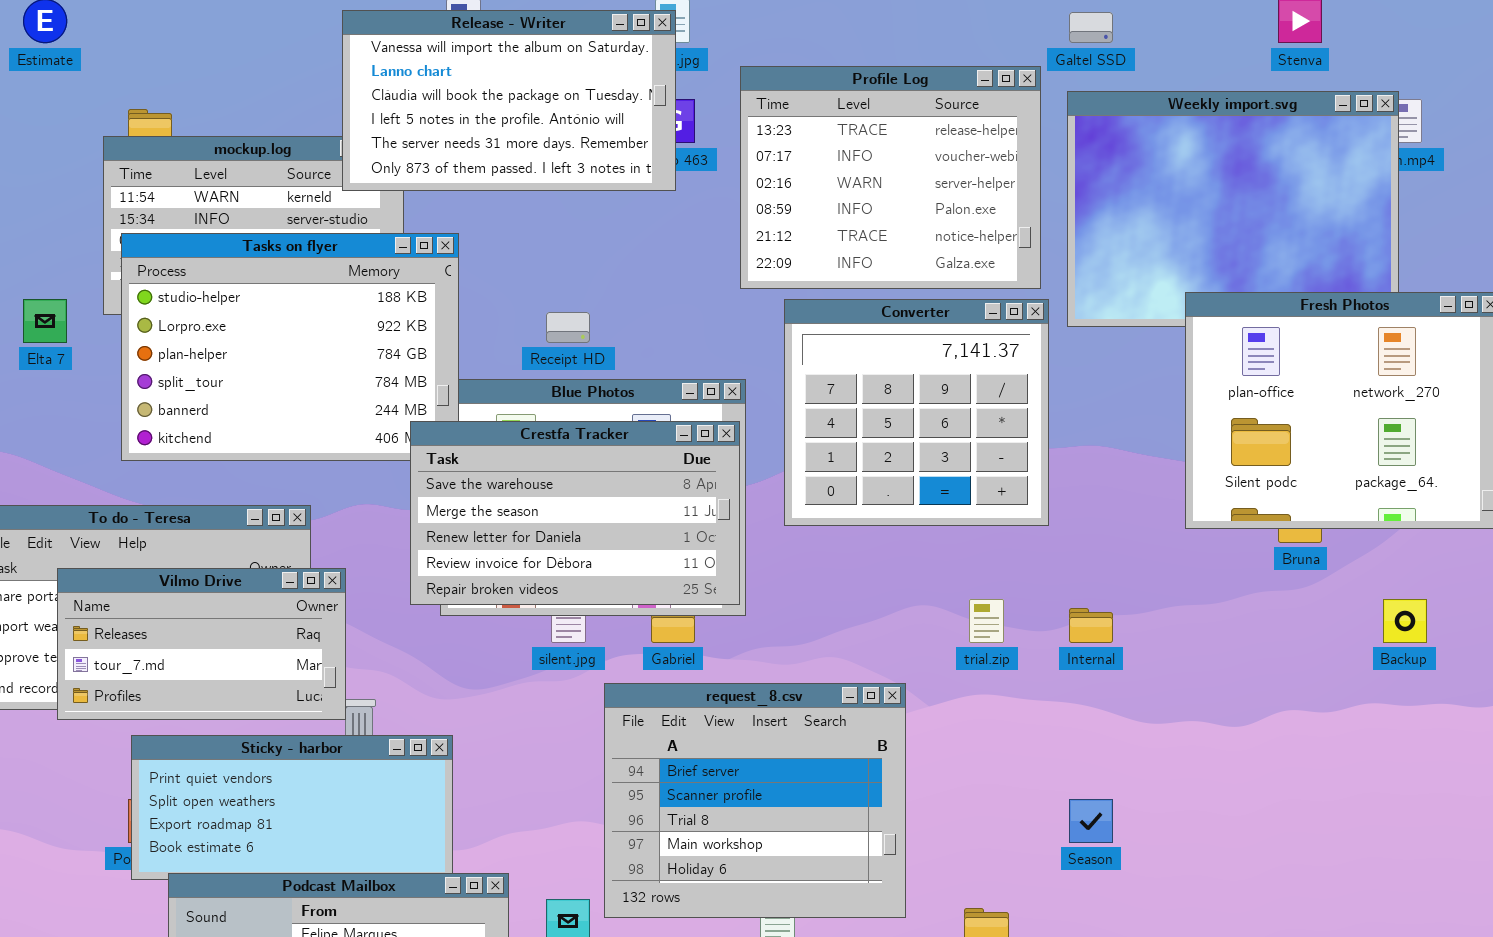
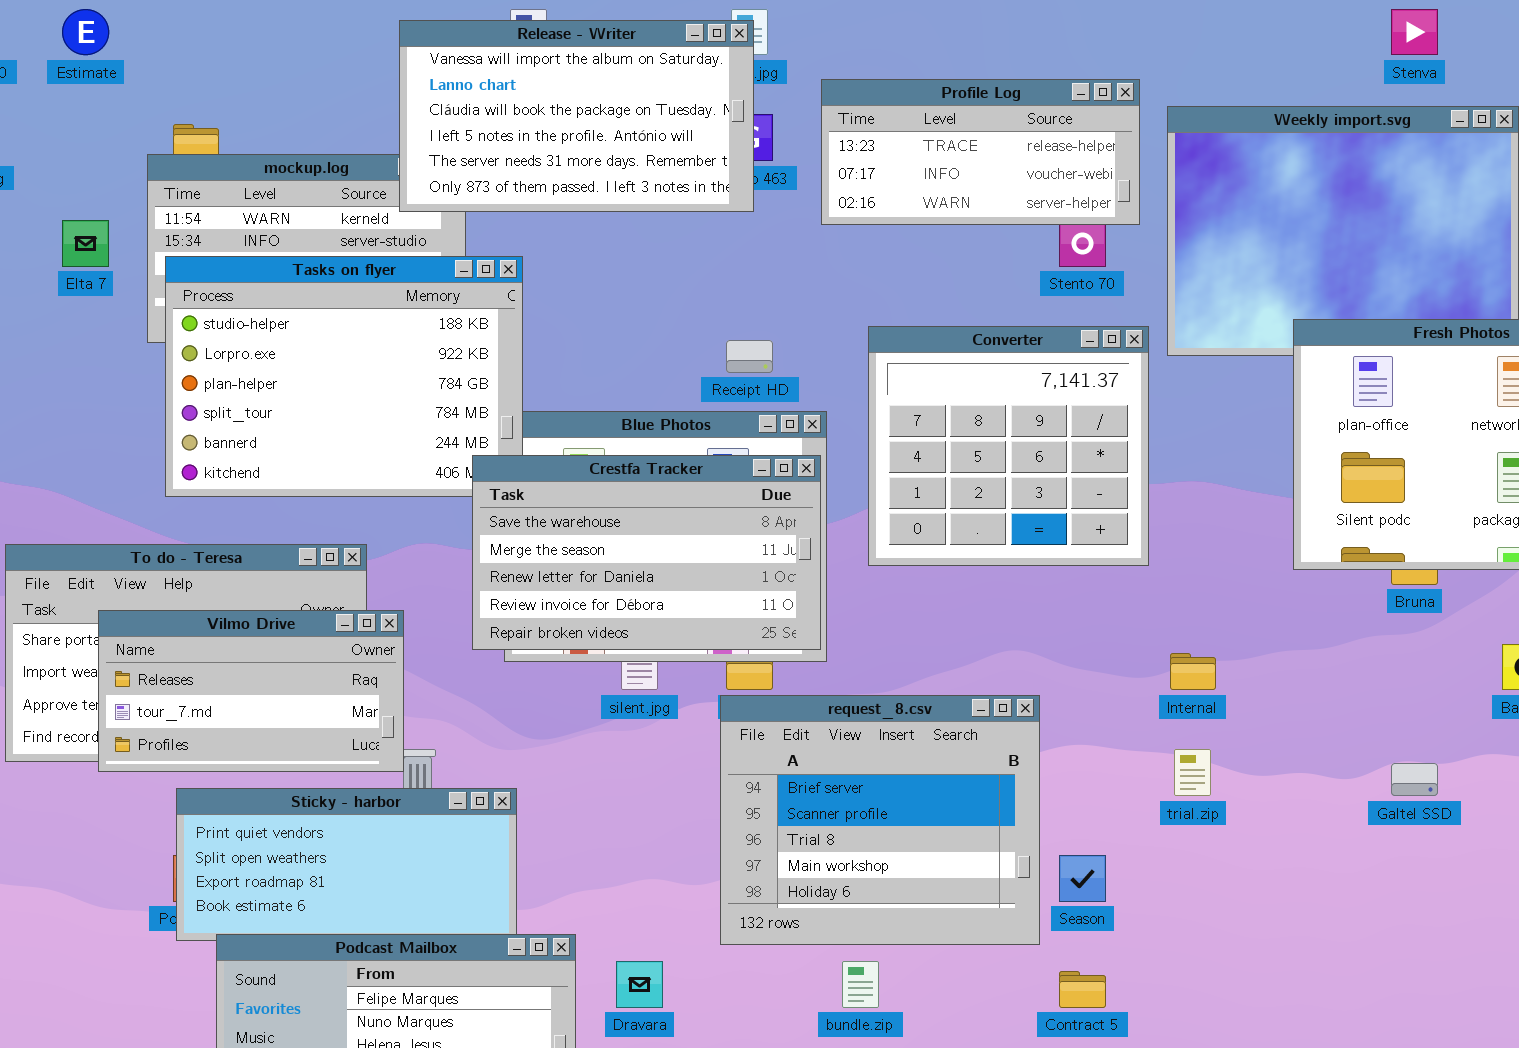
Galtel SSD: [1069,12,1113,43] -> [1391,763,1438,796], moved
Profile Log: [740,66,1041,289] -> [821,79,1140,225], resized
Elta 7: [23,299,67,343] -> [62,220,109,267], moved
Receipt HD: [546,312,590,343] -> [726,340,773,373], moved
trial.zip: [969,599,1004,643] -> [1174,749,1211,796], moved
request_8.csv: [604,683,906,918] -> [720,695,1040,945], moved
Season: [1069,799,1113,843] -> [1059,855,1106,902], moved

